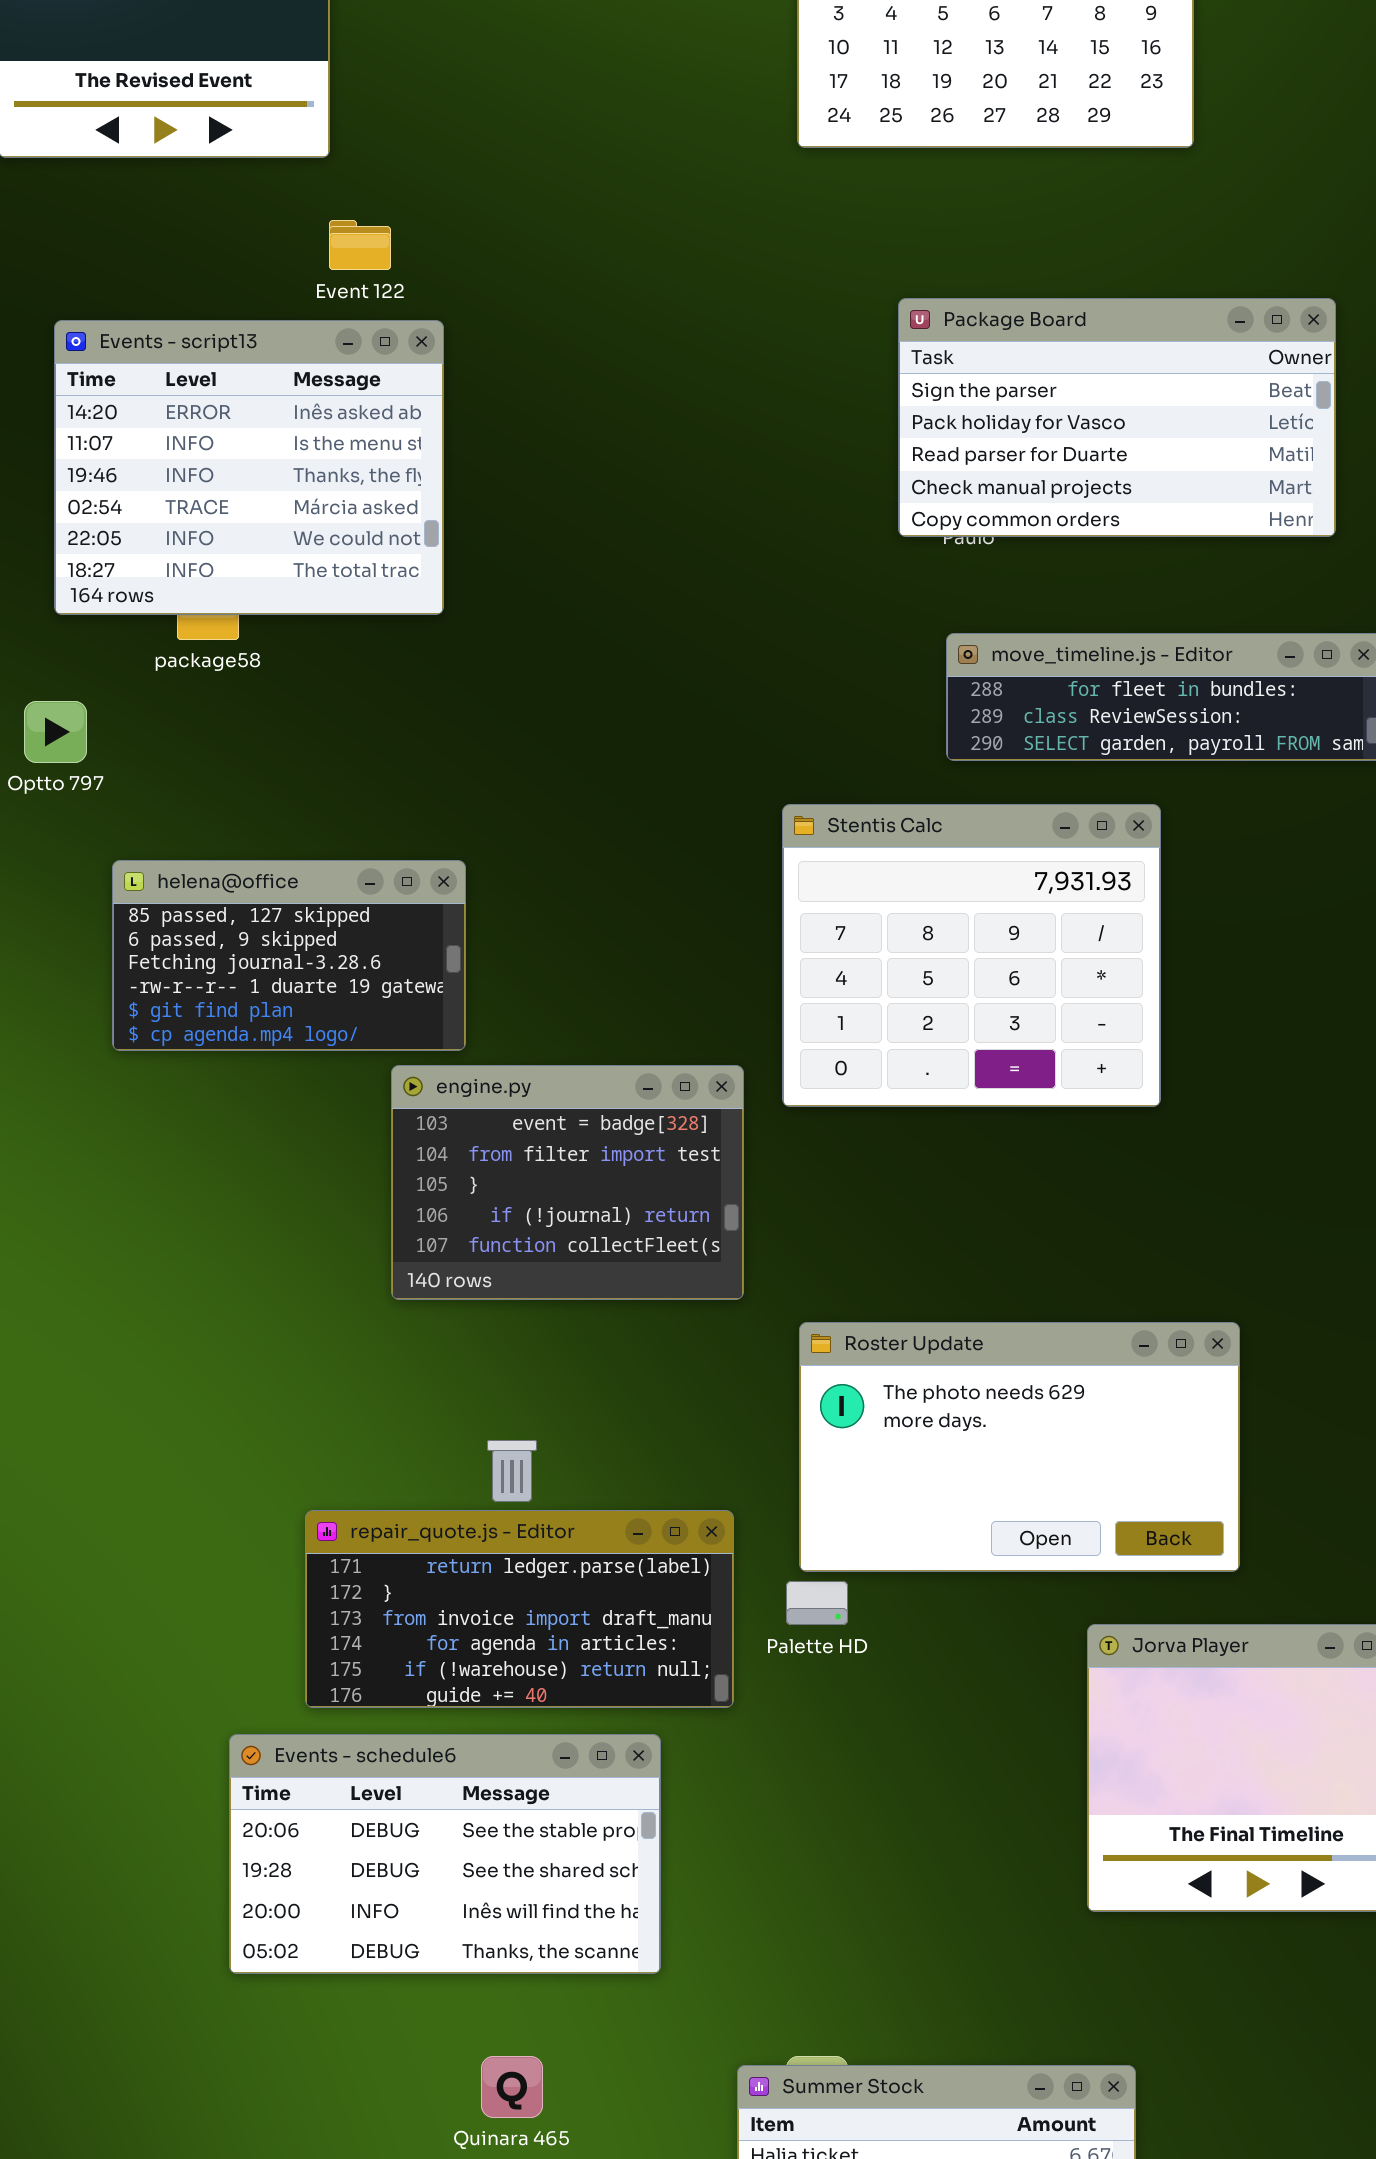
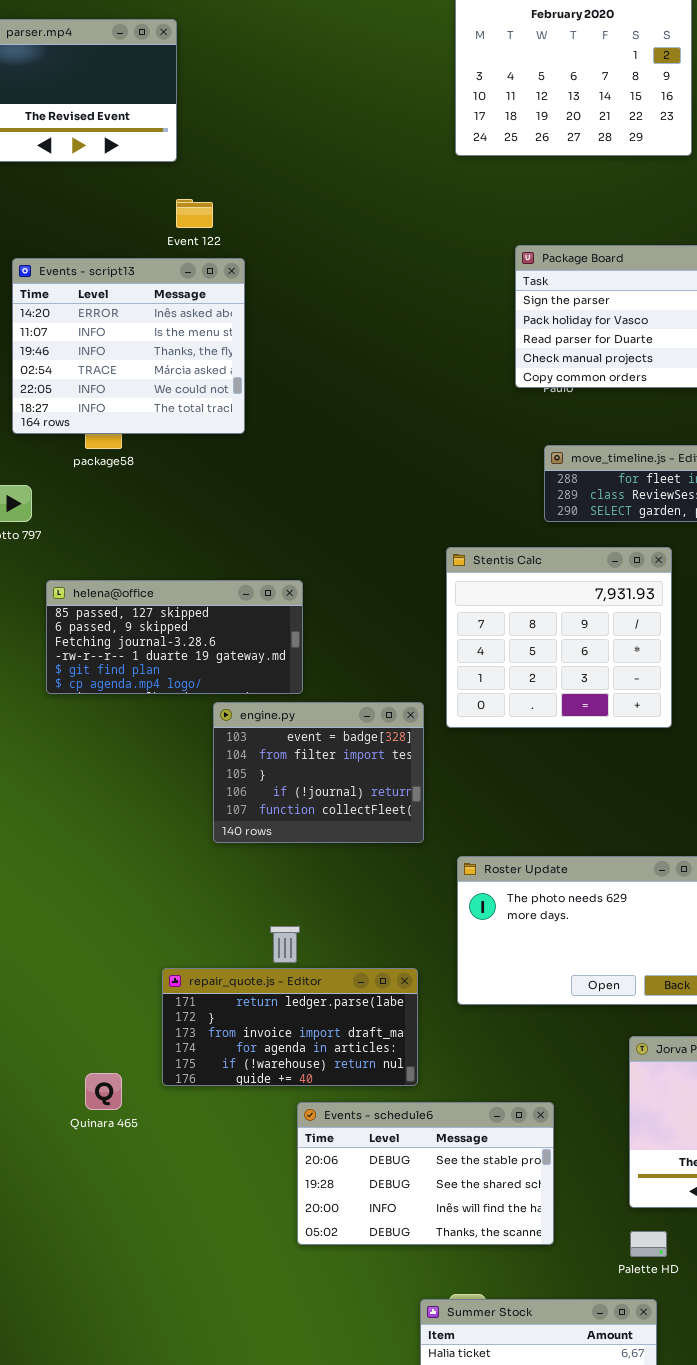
helena@office: [112,860,466,1051] -> [46,580,303,694], resized
Palette HD: [786,1581,848,1625] -> [630,1231,667,1257], moved
Events - schedule6: [229,1734,661,1974] -> [297,1102,554,1245], moved
Quinara 465: [481,2056,543,2118] -> [85,1073,122,1110], moved

